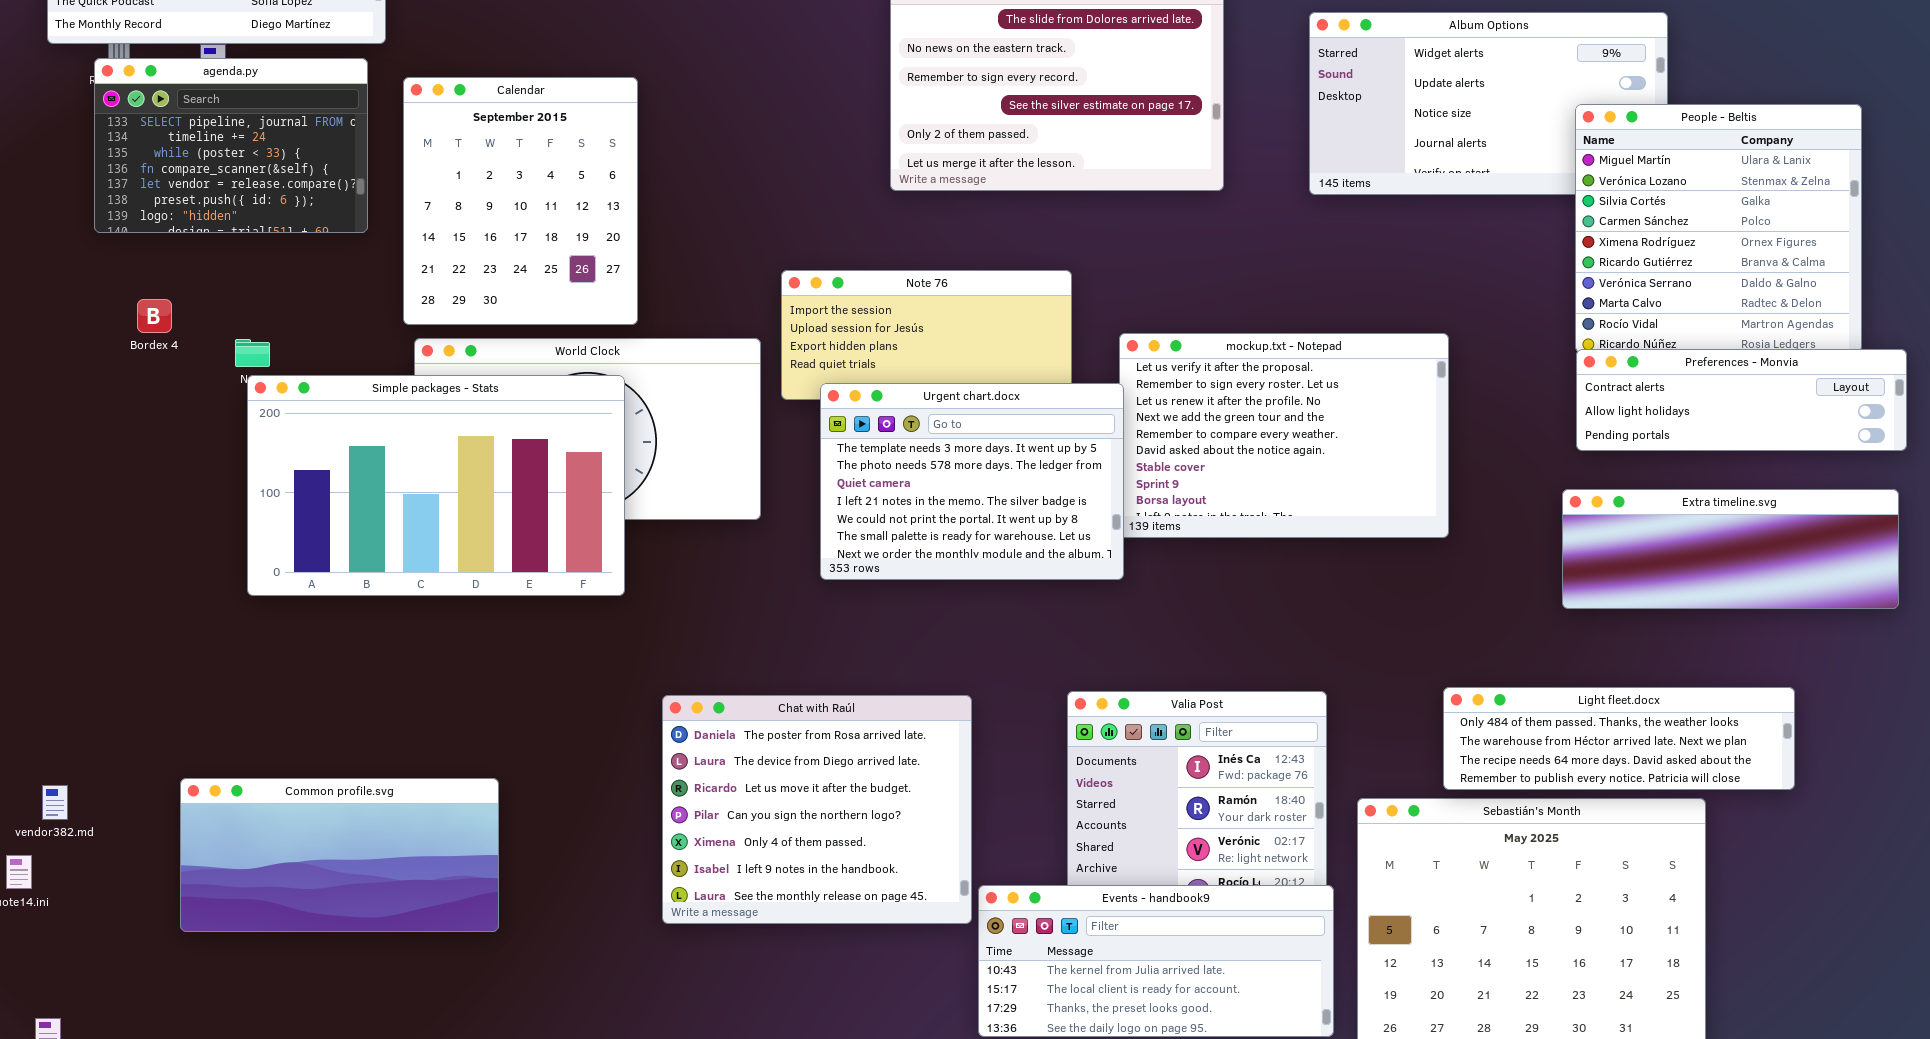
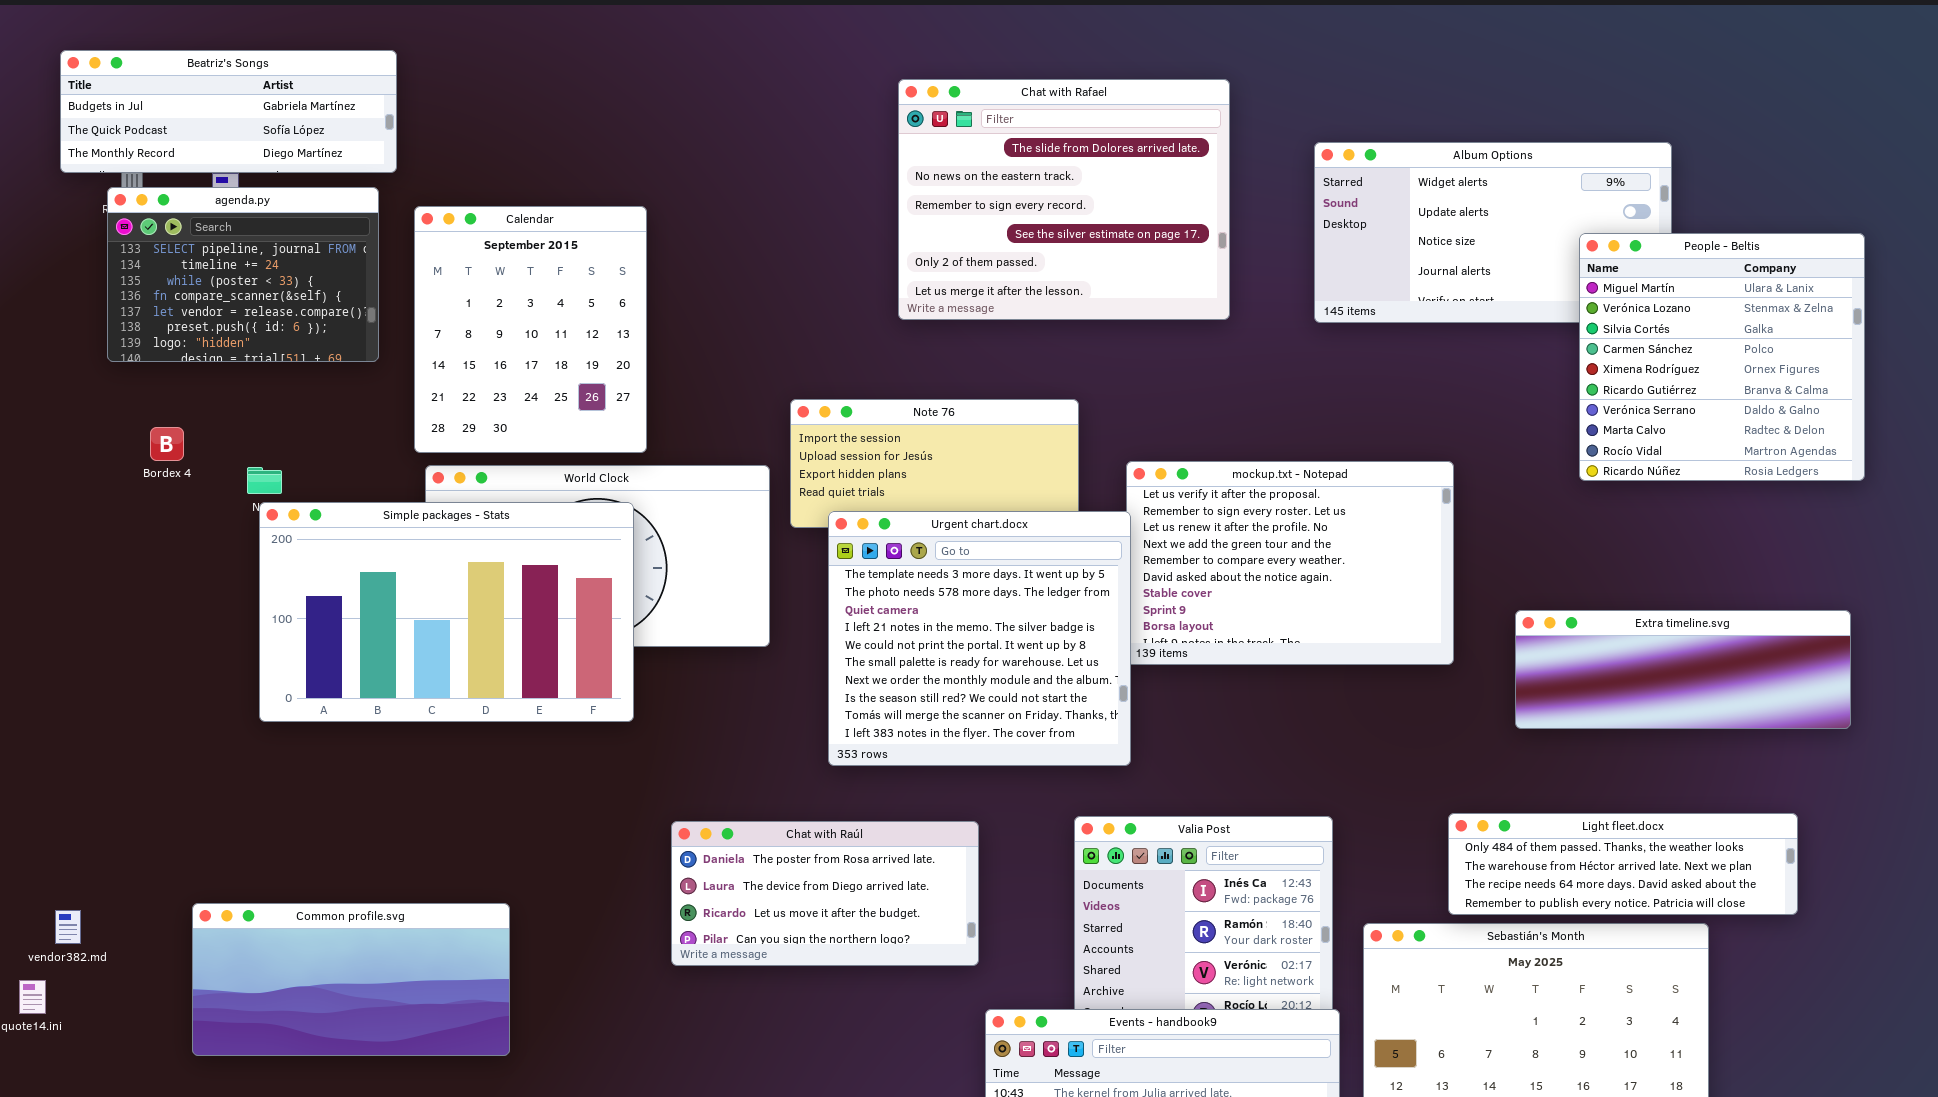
Preferences - Monvia: [1576,349,1907,451] -> none, closed
Urgent chart.docx: [820,383,1124,580] -> [828,511,1131,766], resized
Extra timeline.svg: [1562,489,1899,609] -> [1515,610,1851,729], moved
Chat with Raúl: [662,695,972,924] -> [671,821,979,966], resized

